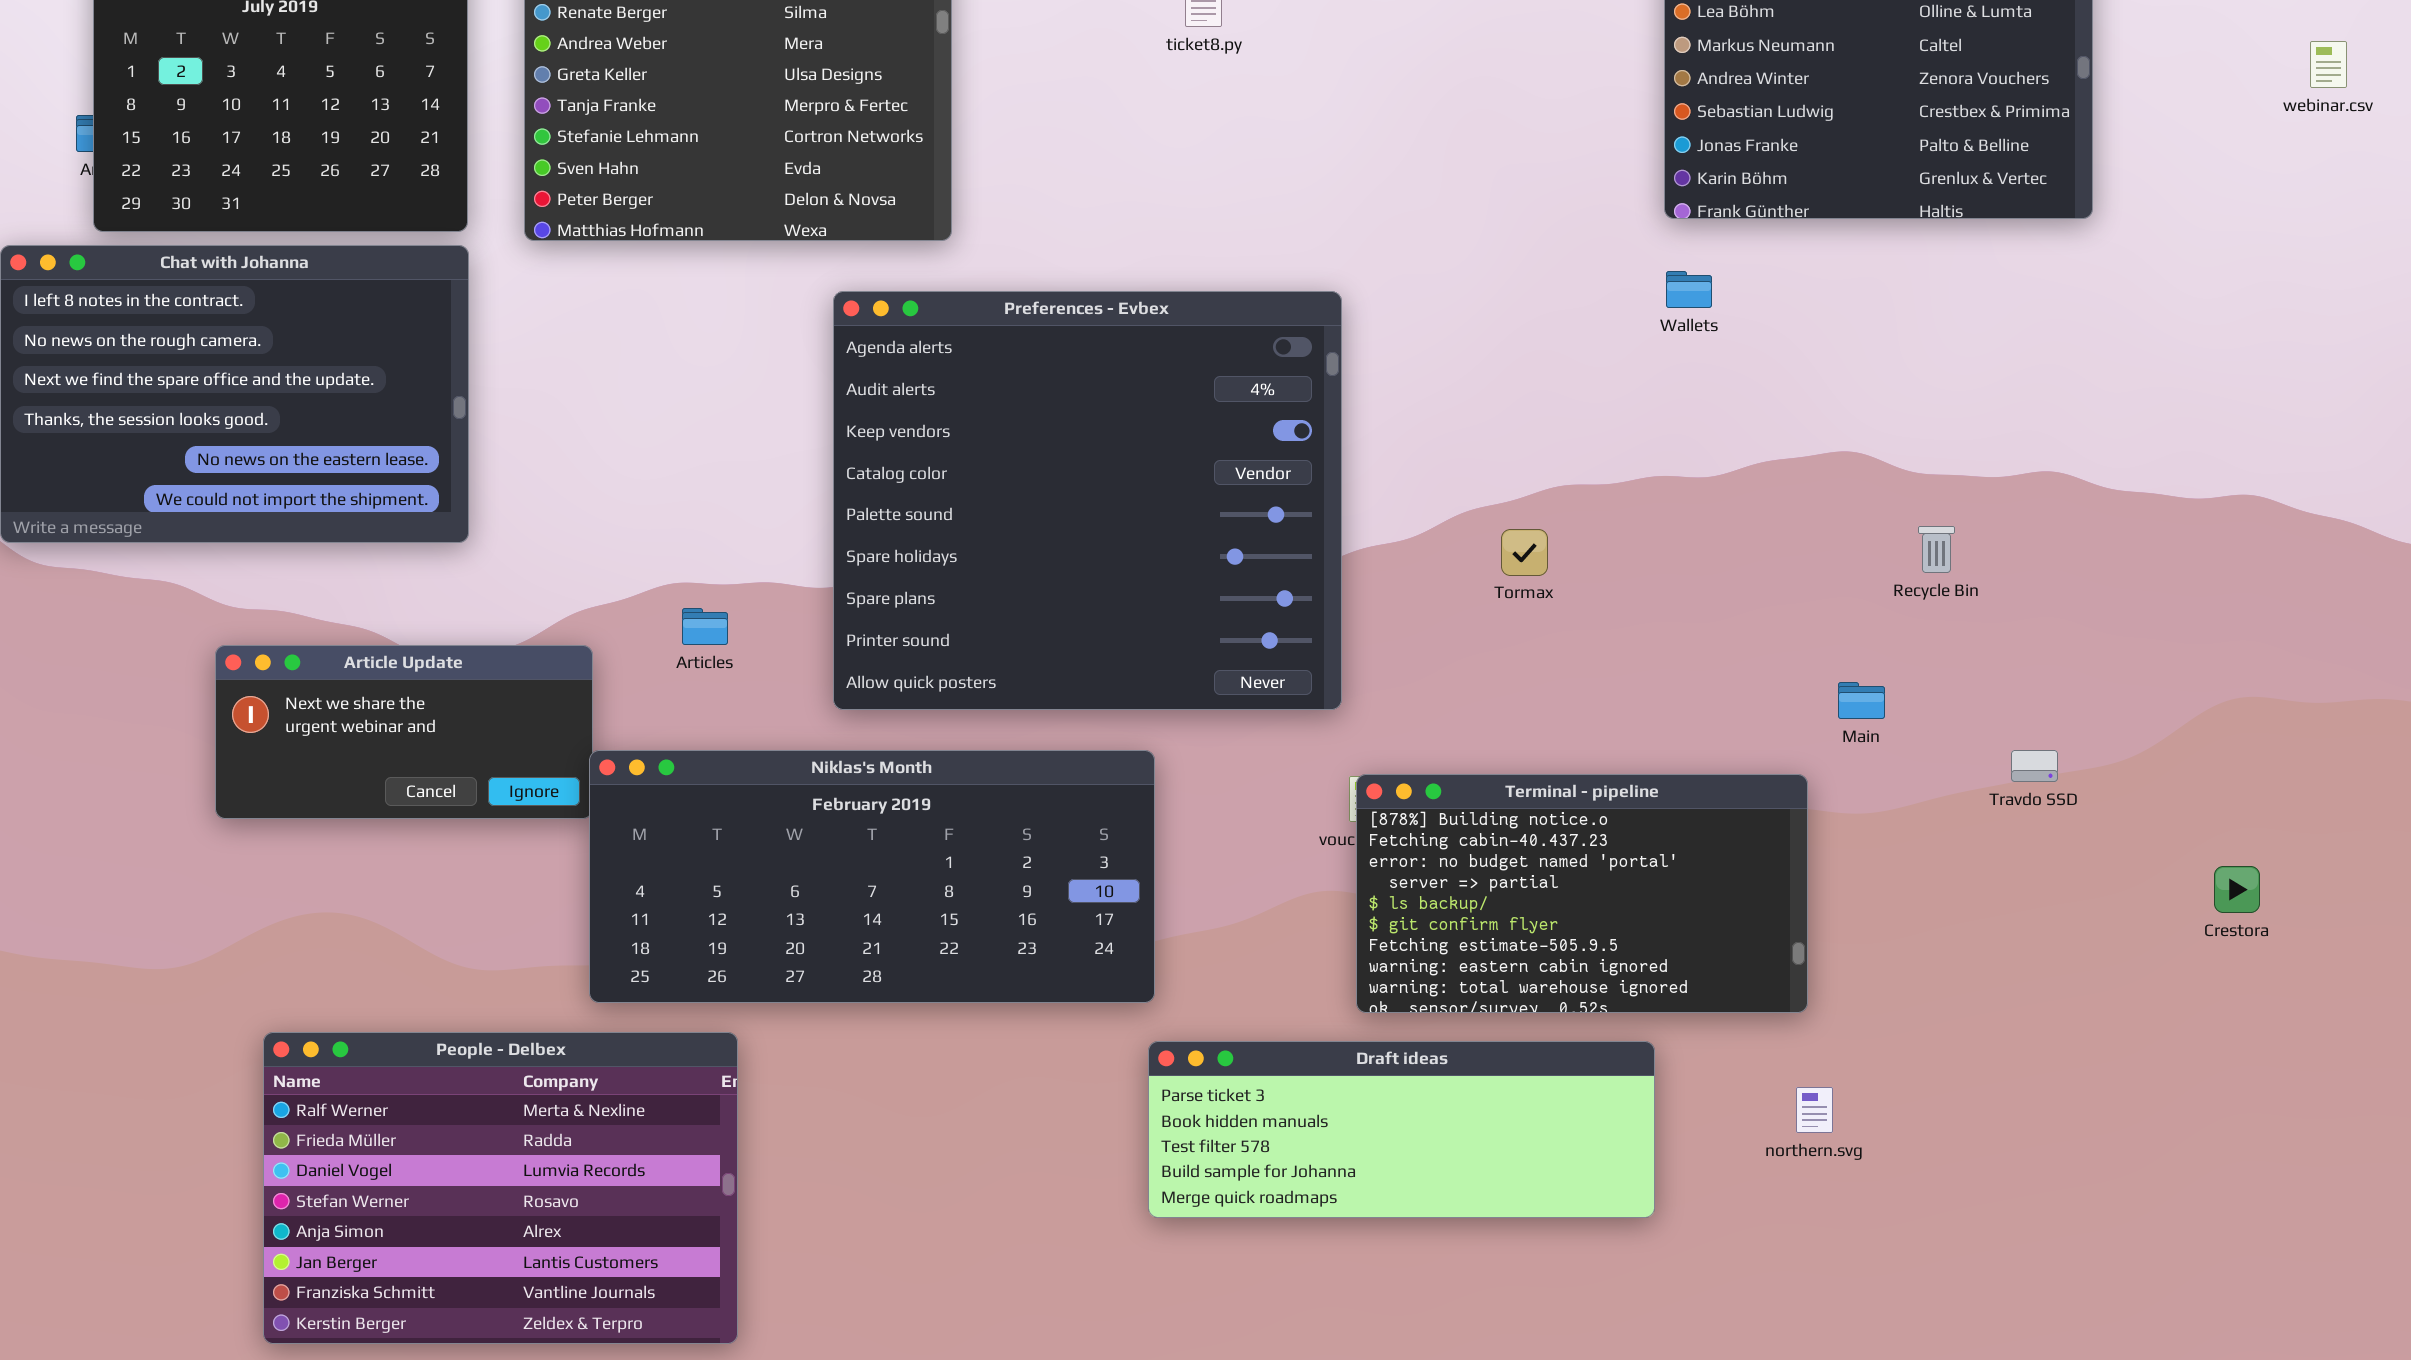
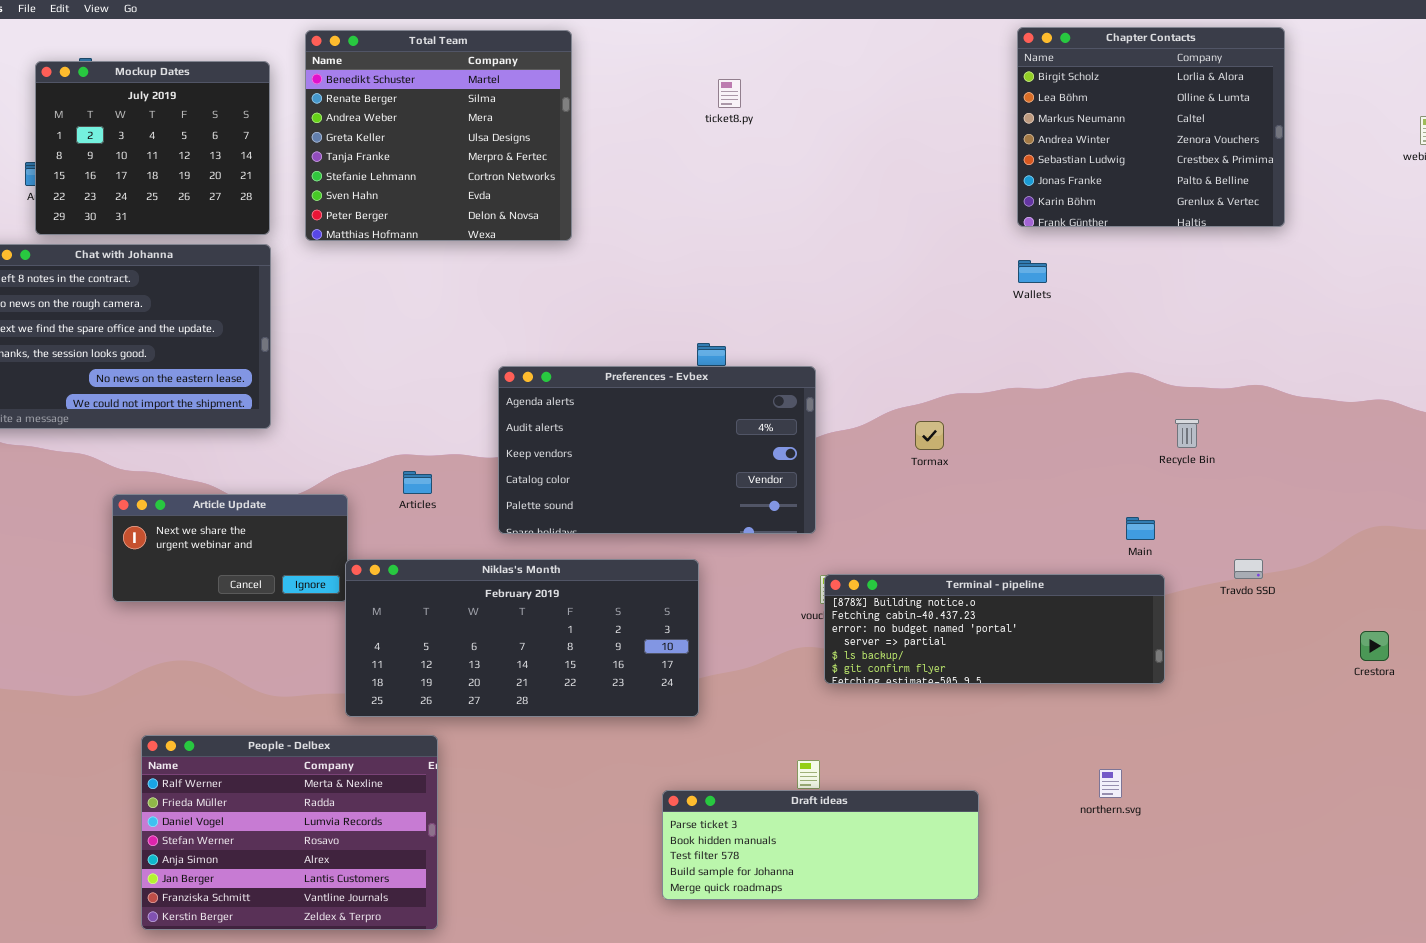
Preferences - Evbex: [833,291,1342,710] -> [498,366,816,534], resized
Terminal - pipeline: [1356,774,1808,1013] -> [824,574,1165,684], resized
Draft ideas: [1148,1041,1655,1218] -> [662,790,979,900], moved

